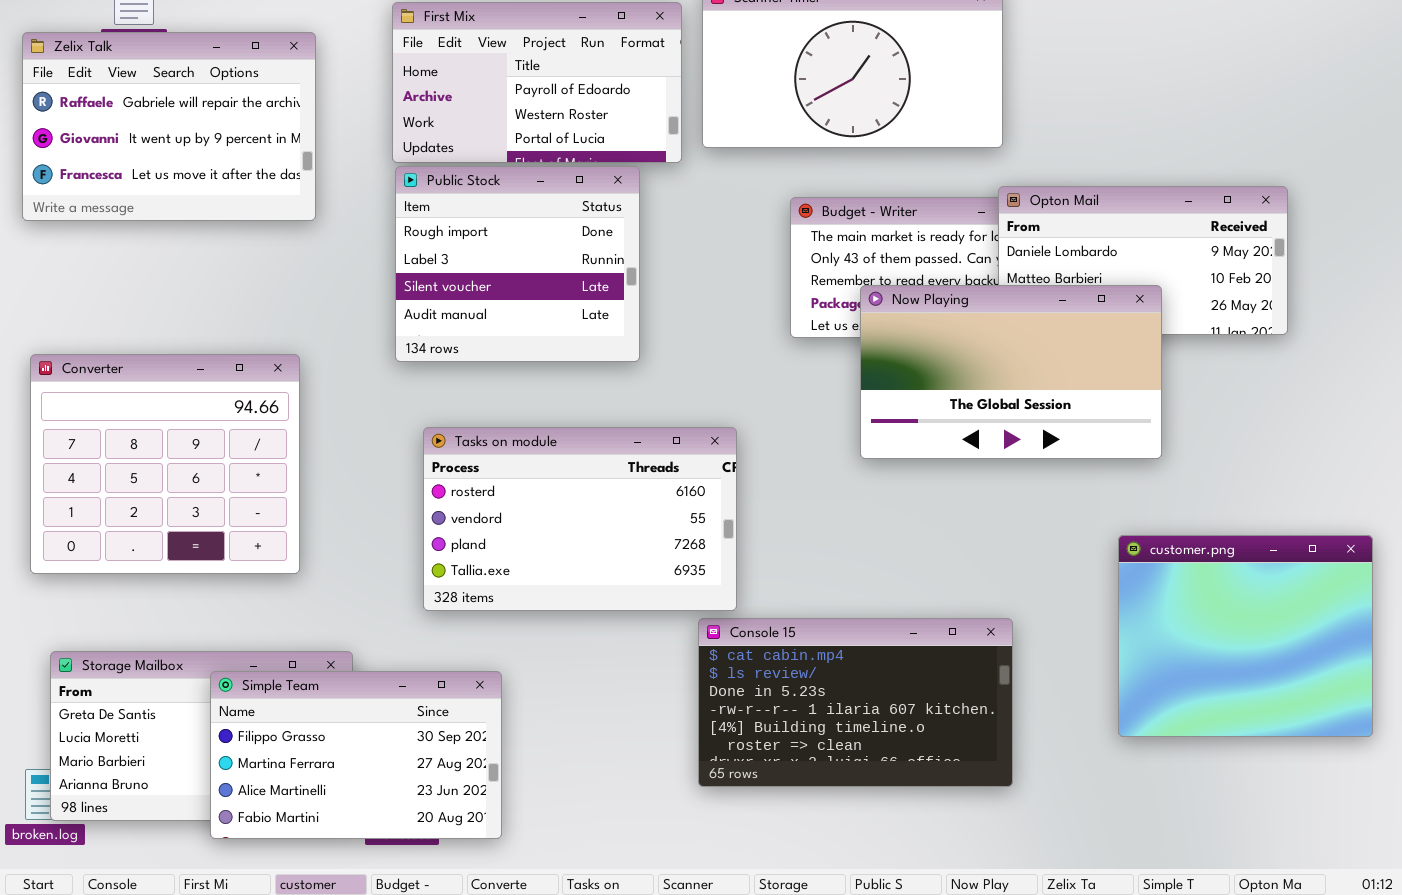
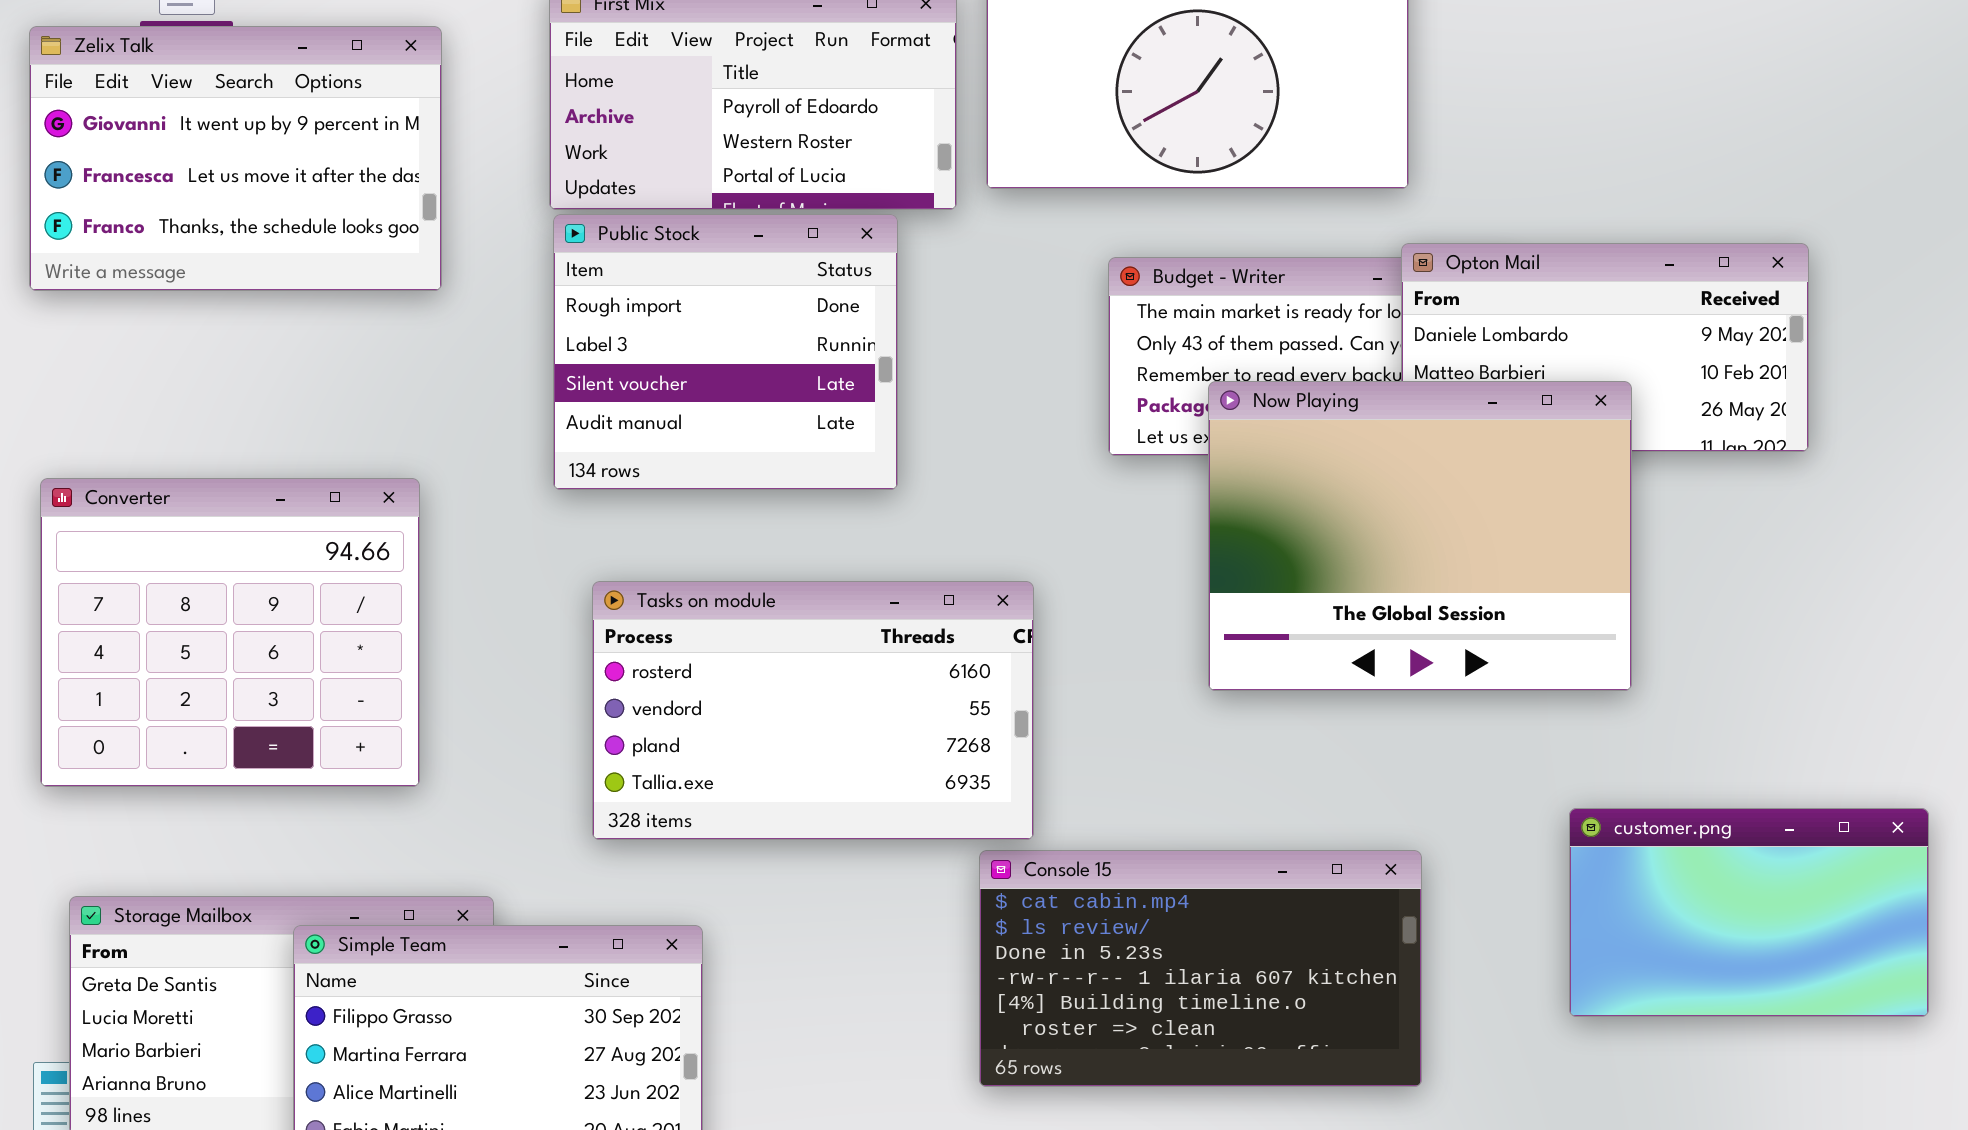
Zelix Talk: [22,32,316,221] -> [29,26,442,291], scrolled down 1 row
Now Playing: [860,285,1162,459] -> [1208,381,1632,691], resized
customer.png: [1118,535,1373,737] -> [1569,808,1929,1017], resized

